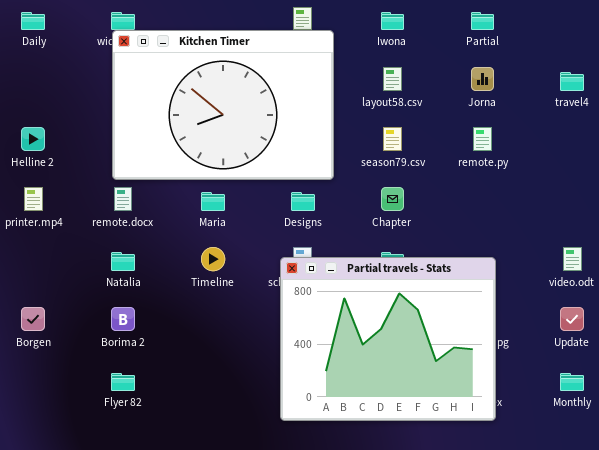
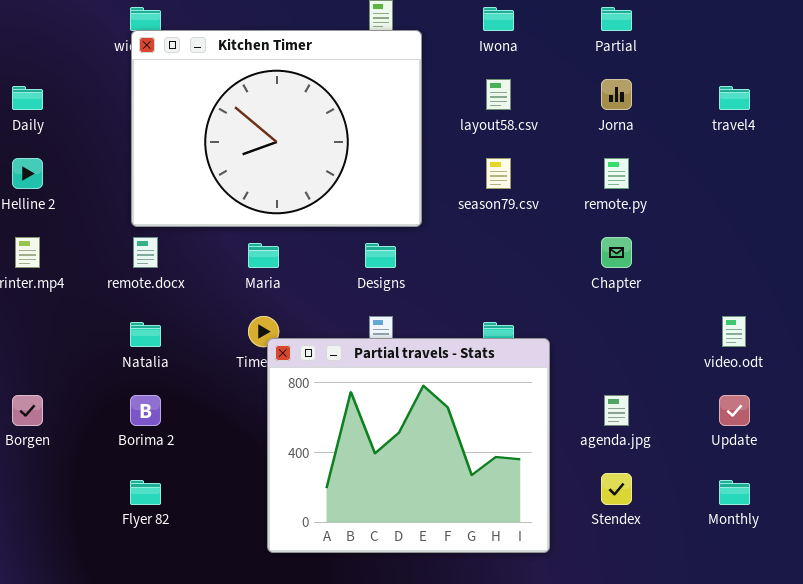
Daily: [21,12,45,30] -> [12,86,43,110], moved
Chapter: [381,187,404,211] -> [601,237,632,268], moved
Partial travels - Stats: [280,257,496,421] -> [267,338,550,553], moved

